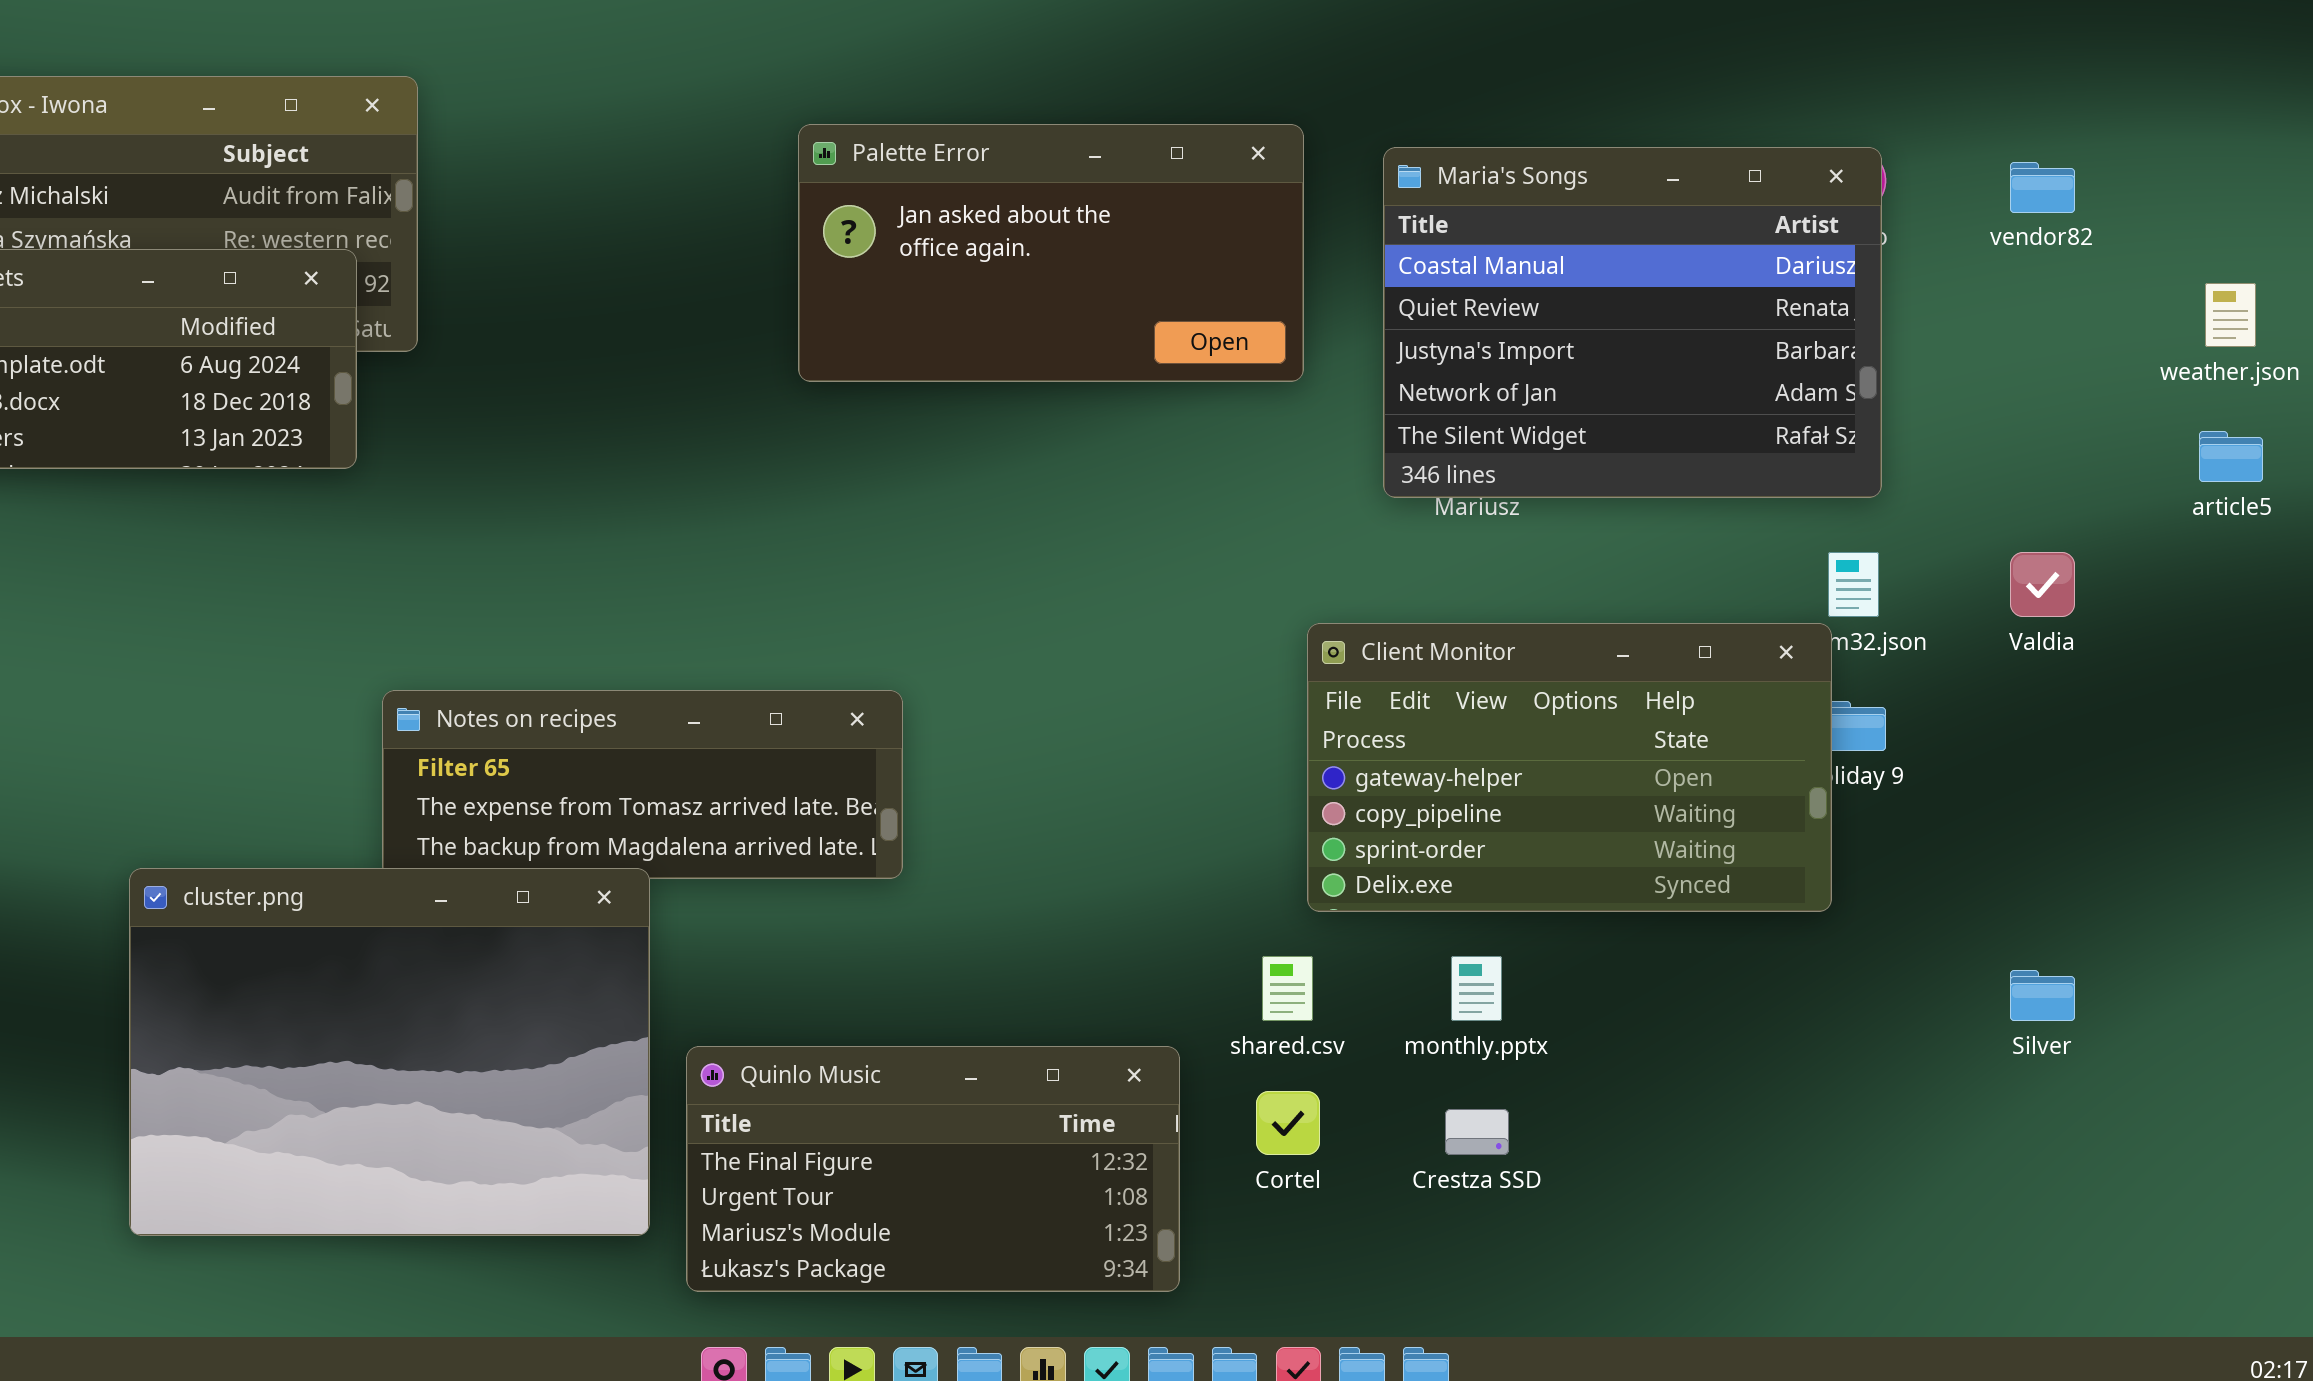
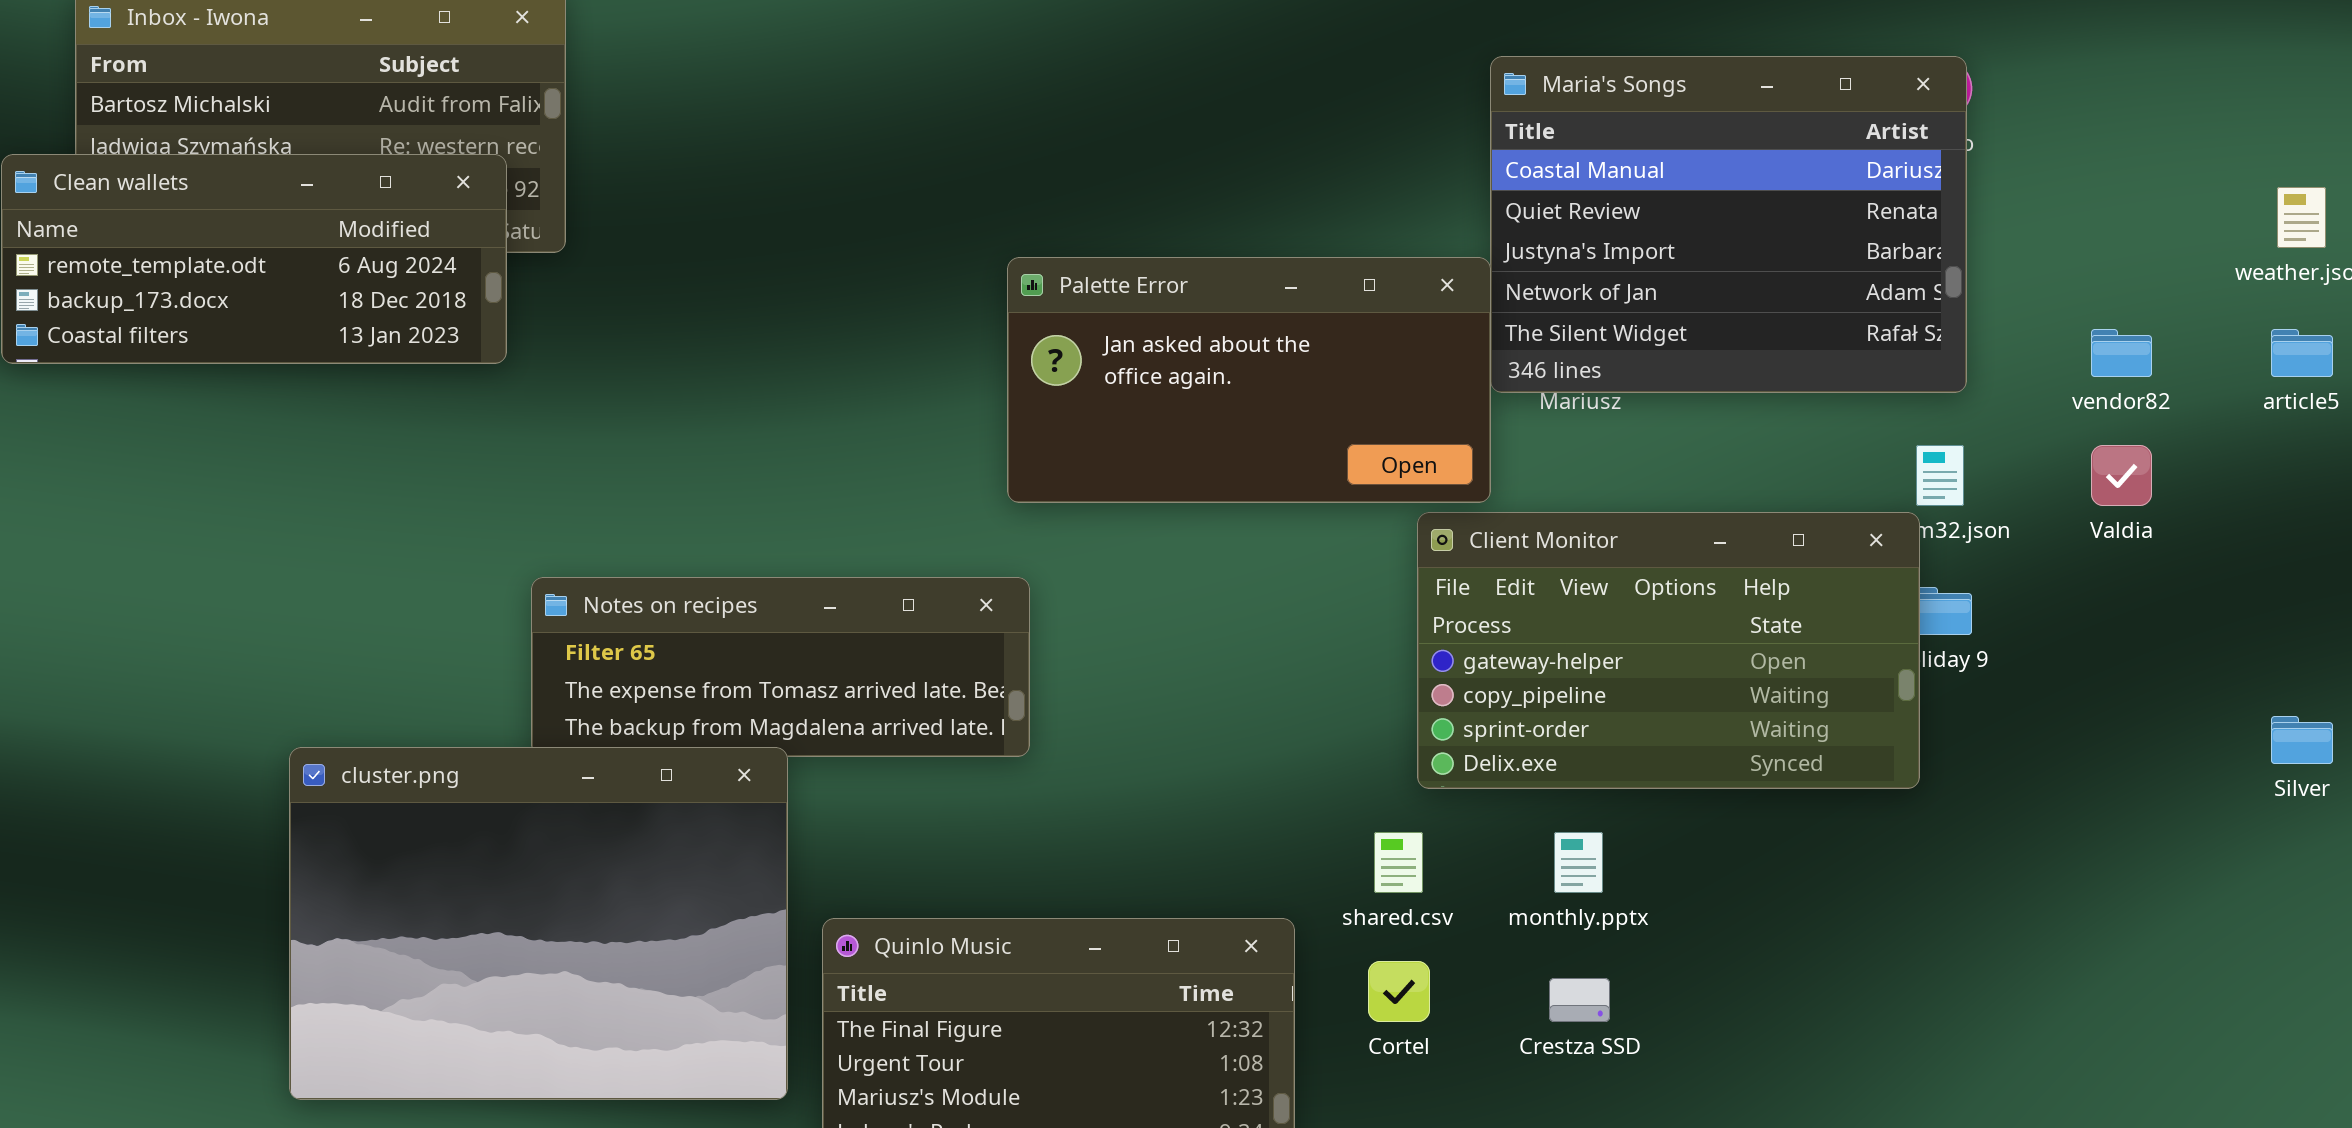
Palette Error: [798,124,1304,382] -> [1007,257,1491,503], moved
vendor82: [2010,162,2075,213] -> [2091,329,2152,377], moved
Silver: [2010,970,2075,1021] -> [2271,716,2333,764], moved

